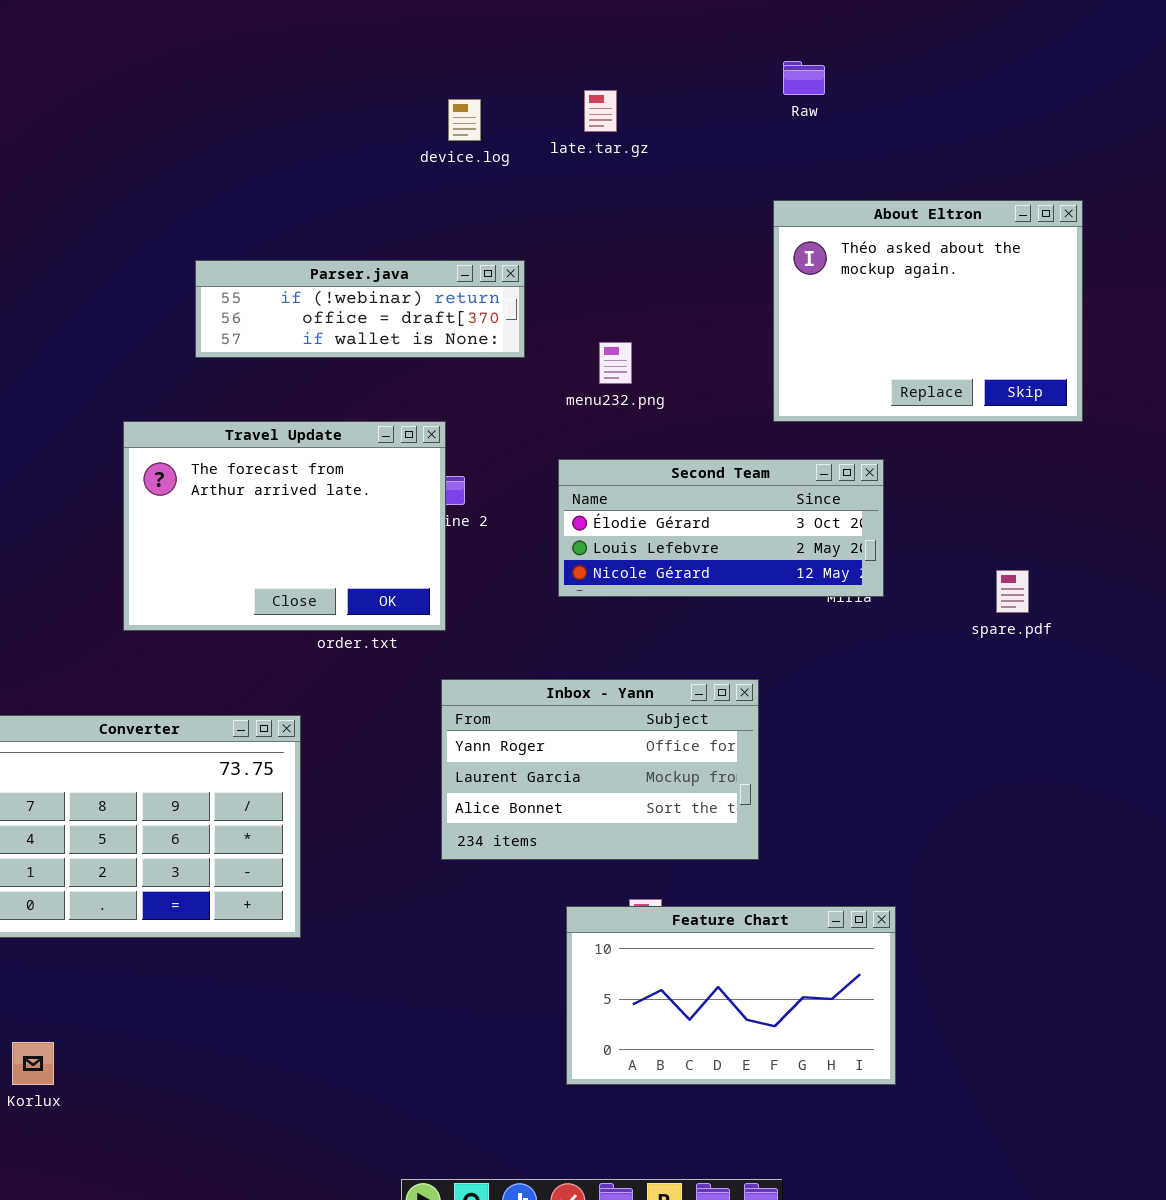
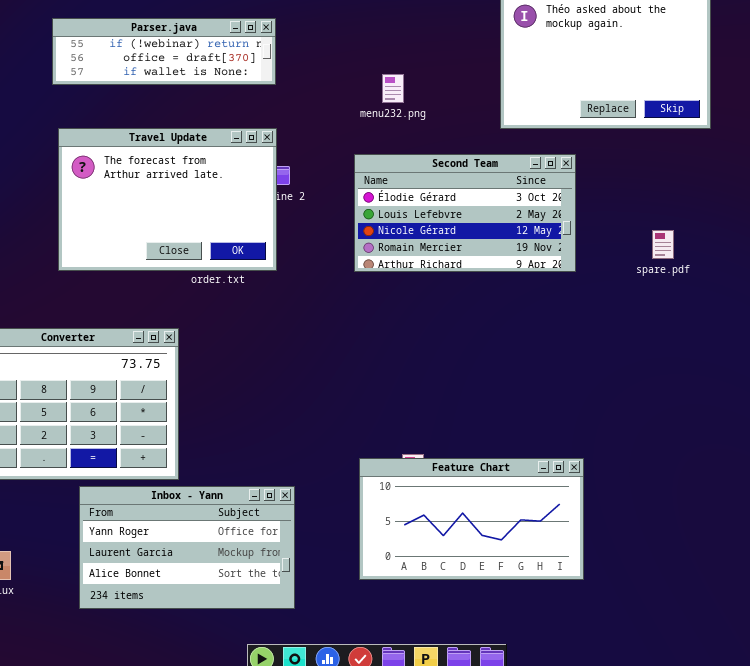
Parser.java: [195,260,525,358] -> [52,18,276,85], moved
Second Team: [558,459,884,597] -> [354,154,576,272], resized
Inbox - Yann: [441,679,759,860] -> [79,486,295,609], moved

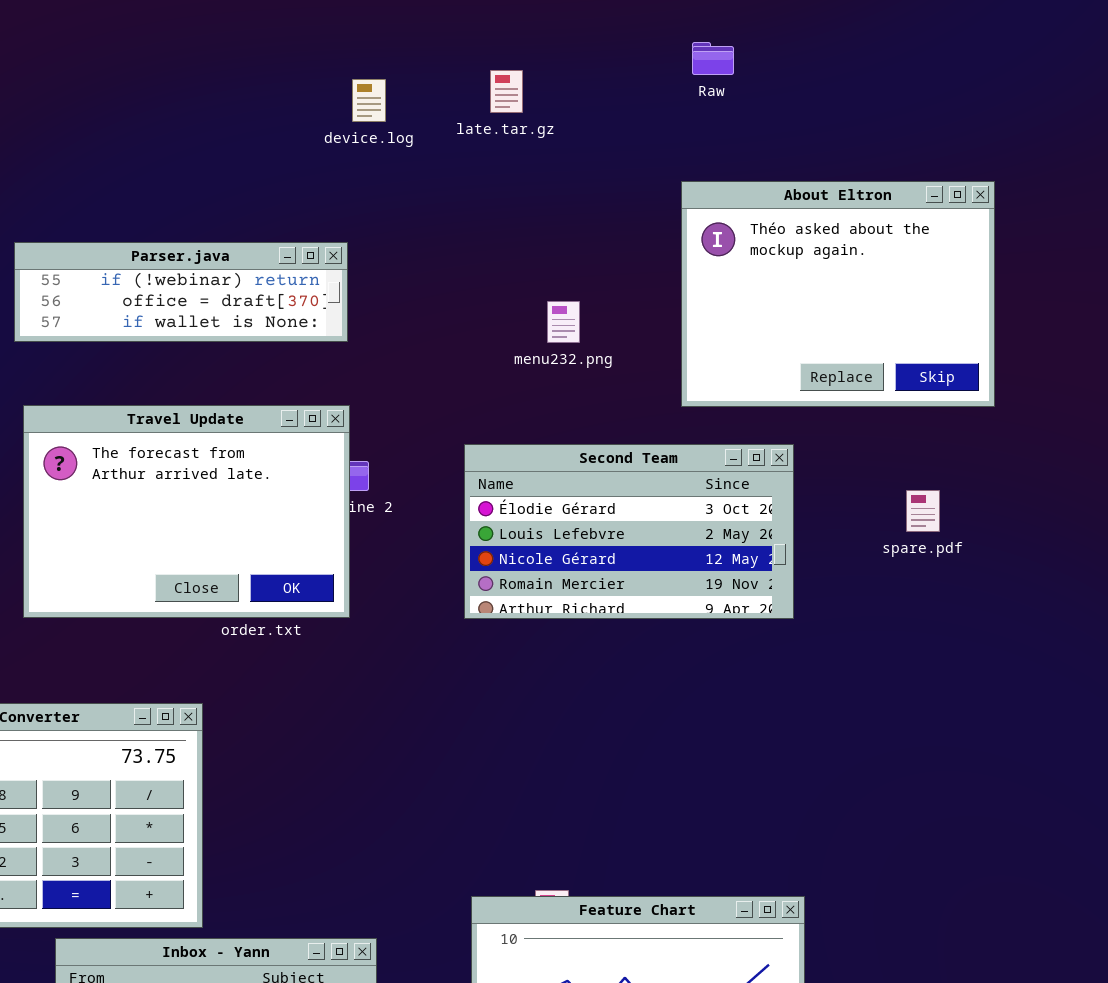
menu232.png: [382,74,404,103] -> [547,301,580,343], moved
spare.pdf: [652,230,674,259] -> [906,490,940,532], moved

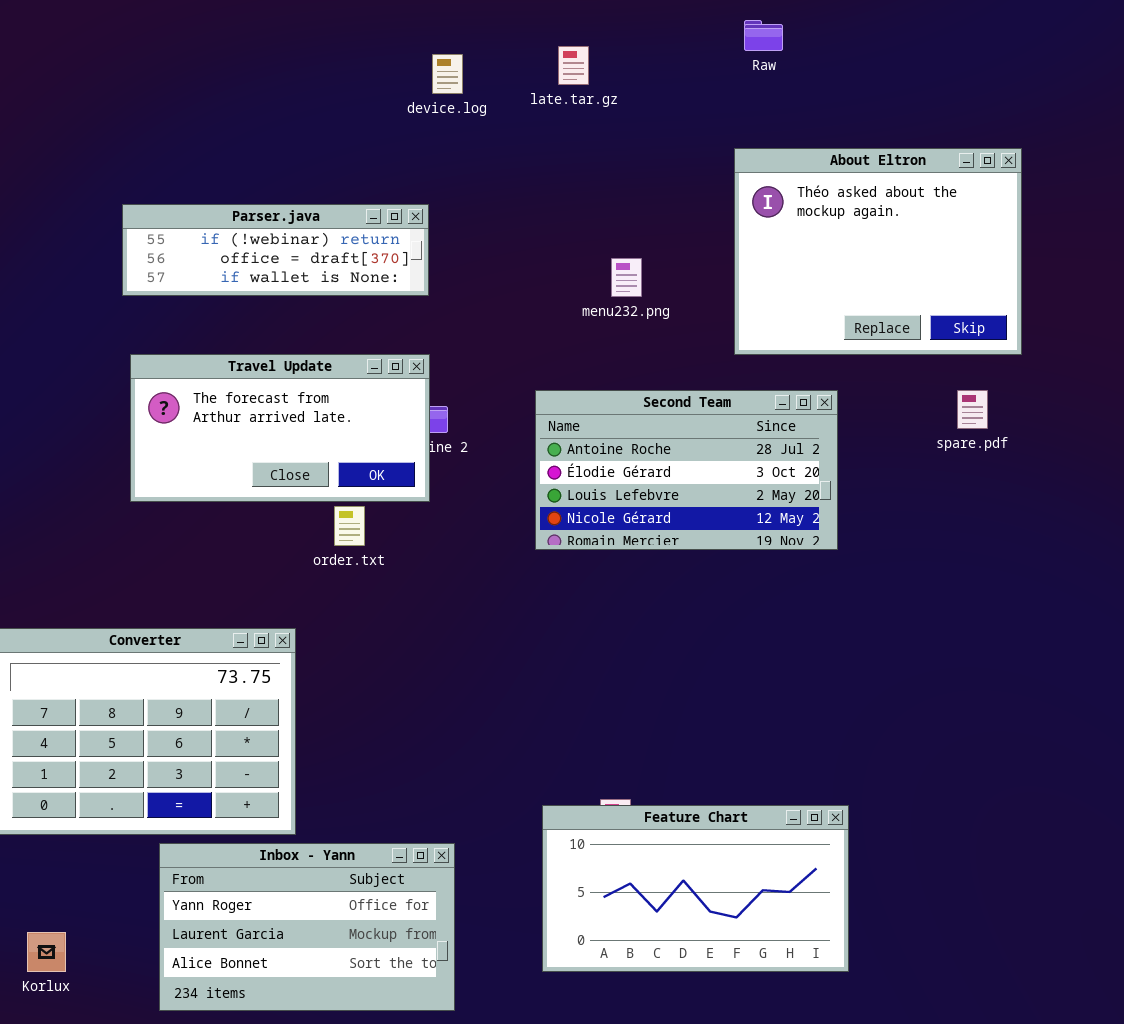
Travel Update: [23,405,350,618] -> [130,354,430,502], resized
Second Team: [464,444,794,619] -> [535,390,838,550], scrolled up 1 row
spare.pdf: [906,490,940,532] -> [957,390,988,429], moved

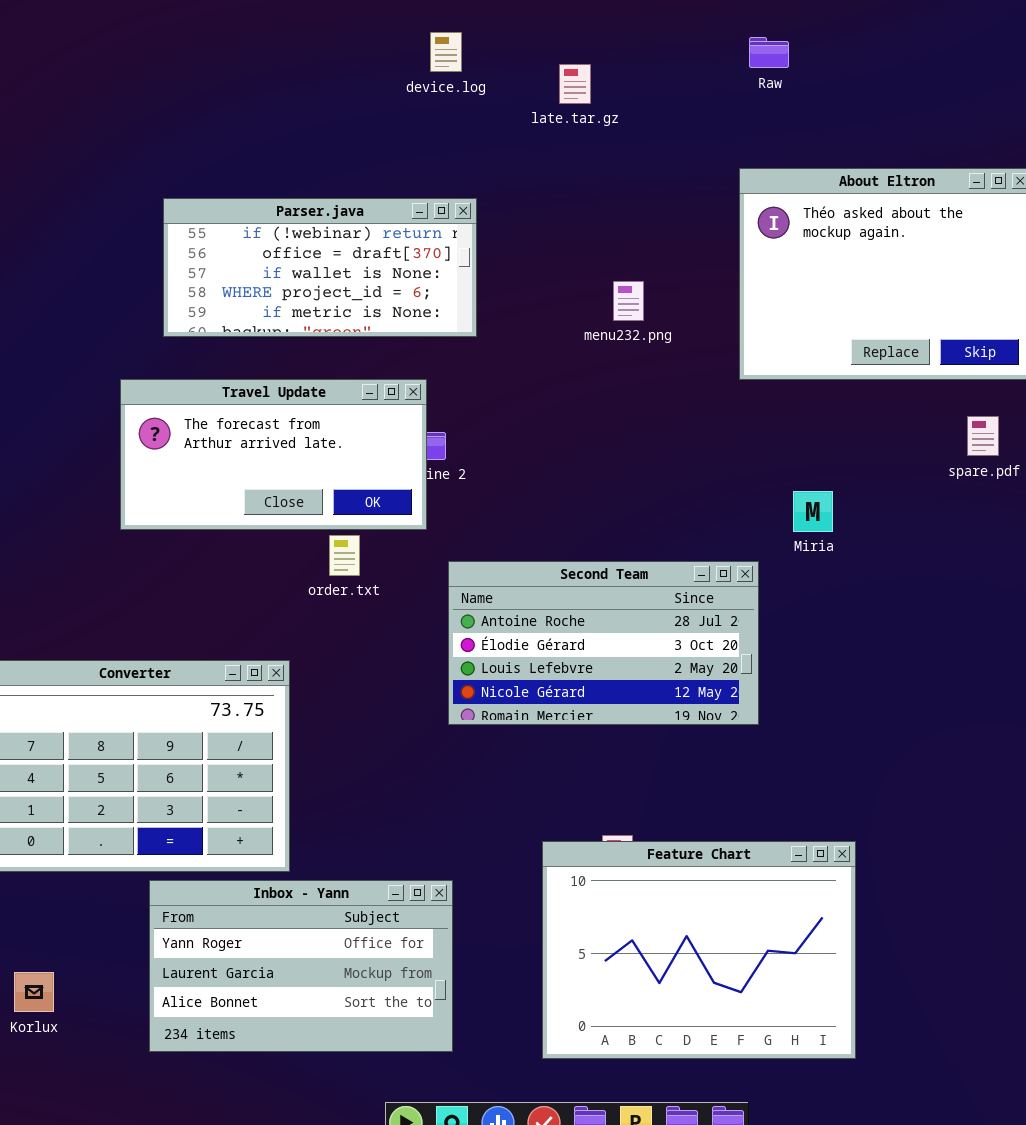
device.log: [432,54,463,94] -> [430,32,462,72], moved
Parser.java: [122,204,429,296] -> [163,198,477,337], moved, resized
Second Team: [535,390,838,550] -> [448,561,759,725], moved
Feature Chart: [542,805,849,972] -> [542,841,856,1059], resized

